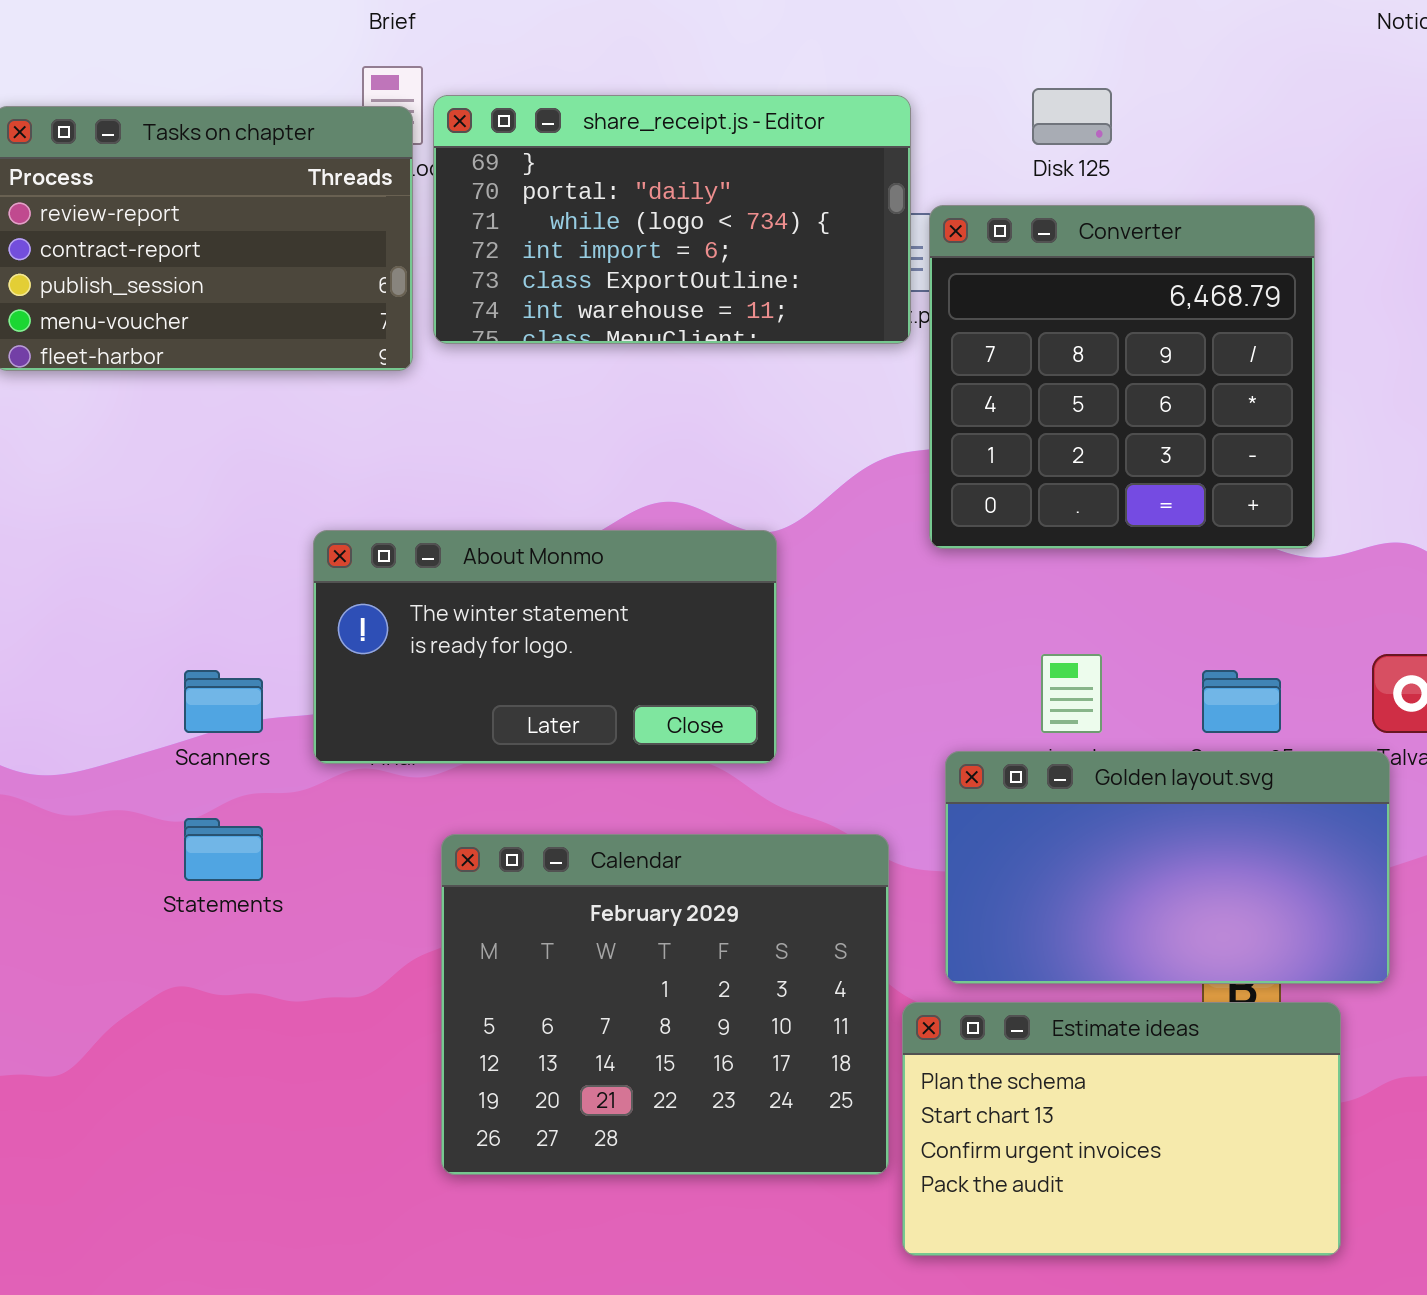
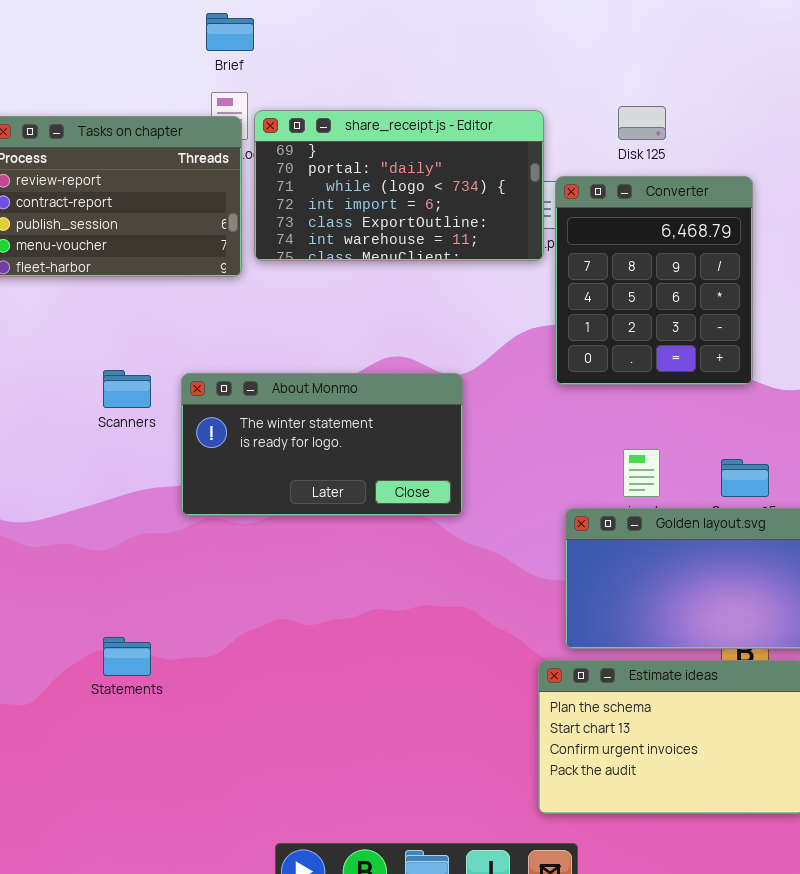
Converter: [929,205,1315,549] -> [555,176,753,385], resized
Scanners: [184,670,263,733] -> [103,370,151,408], moved
Statements: [184,818,263,881] -> [103,637,151,676], moved
Calendar: [441,834,889,1175] -> none, closed

